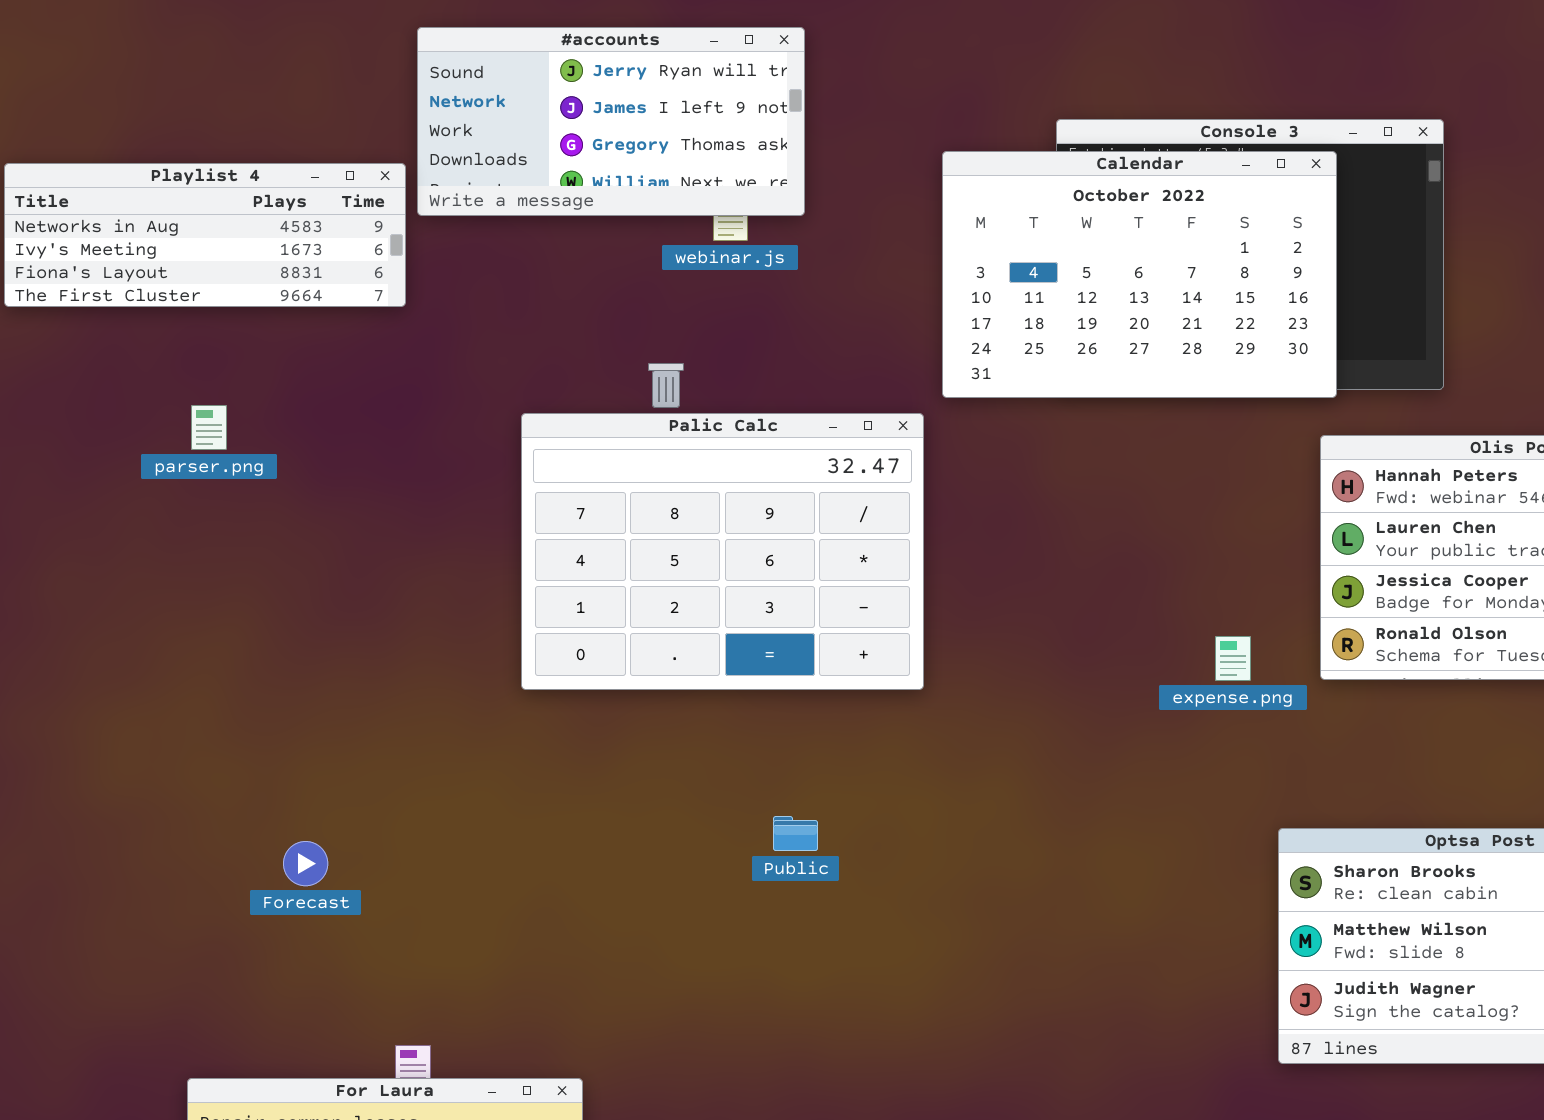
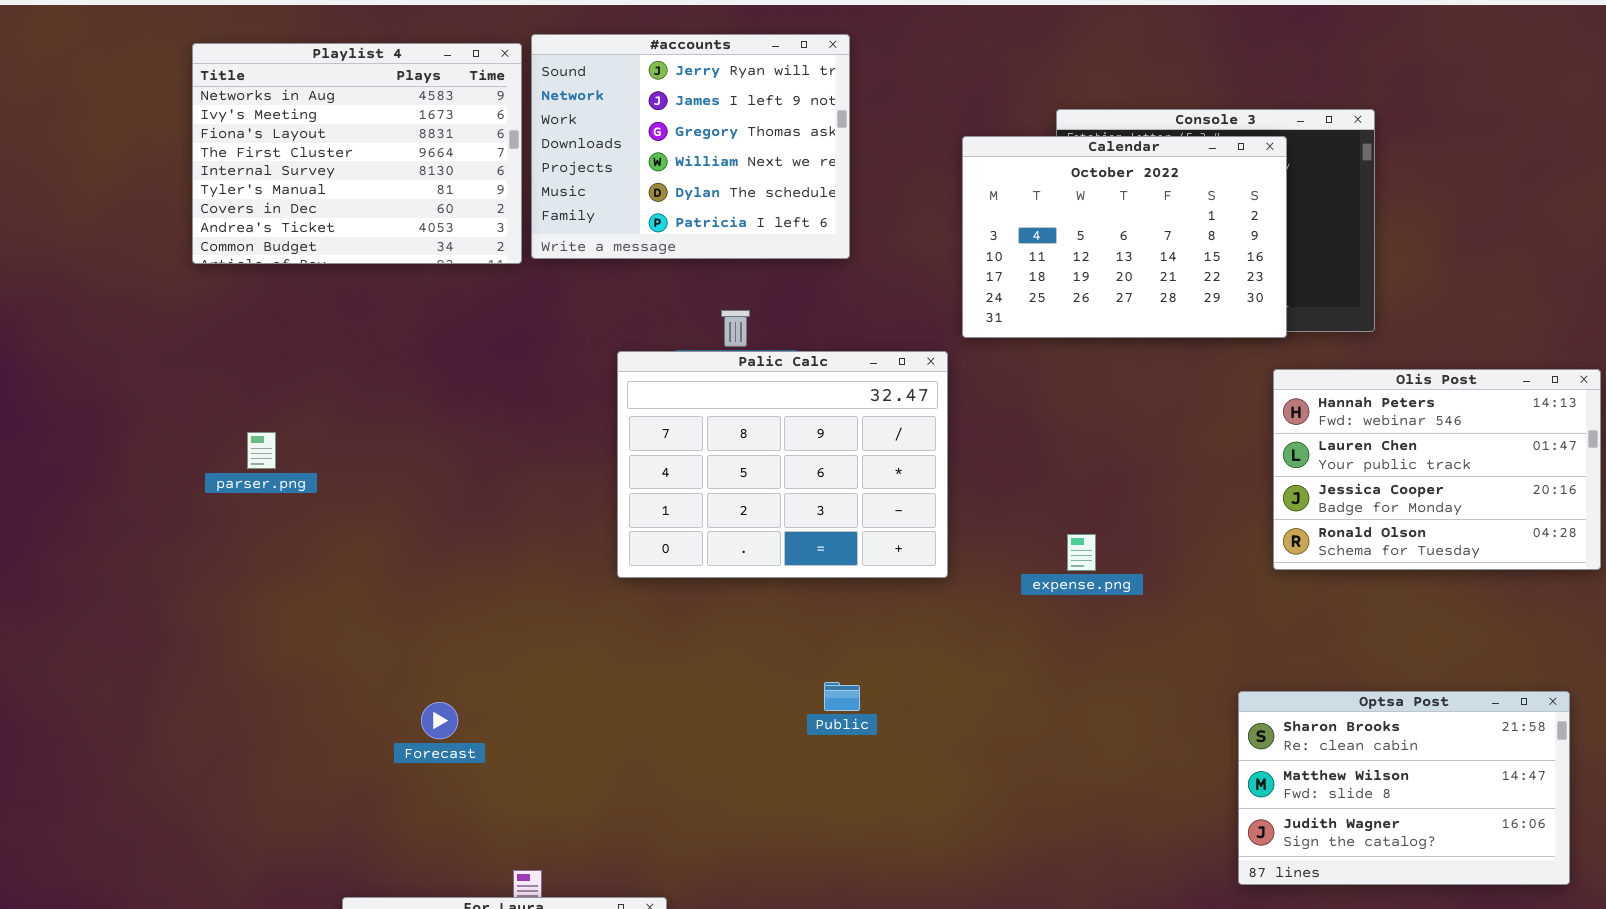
#accounts: [417,27,805,216] -> [531,34,850,259], resized
Playlist 4: [4,163,406,307] -> [192,43,522,264], resized
parser.png: [191,405,227,450] -> [247,432,276,469], moved
expense.png: [1215,636,1251,681] -> [1067,534,1096,571], moved

